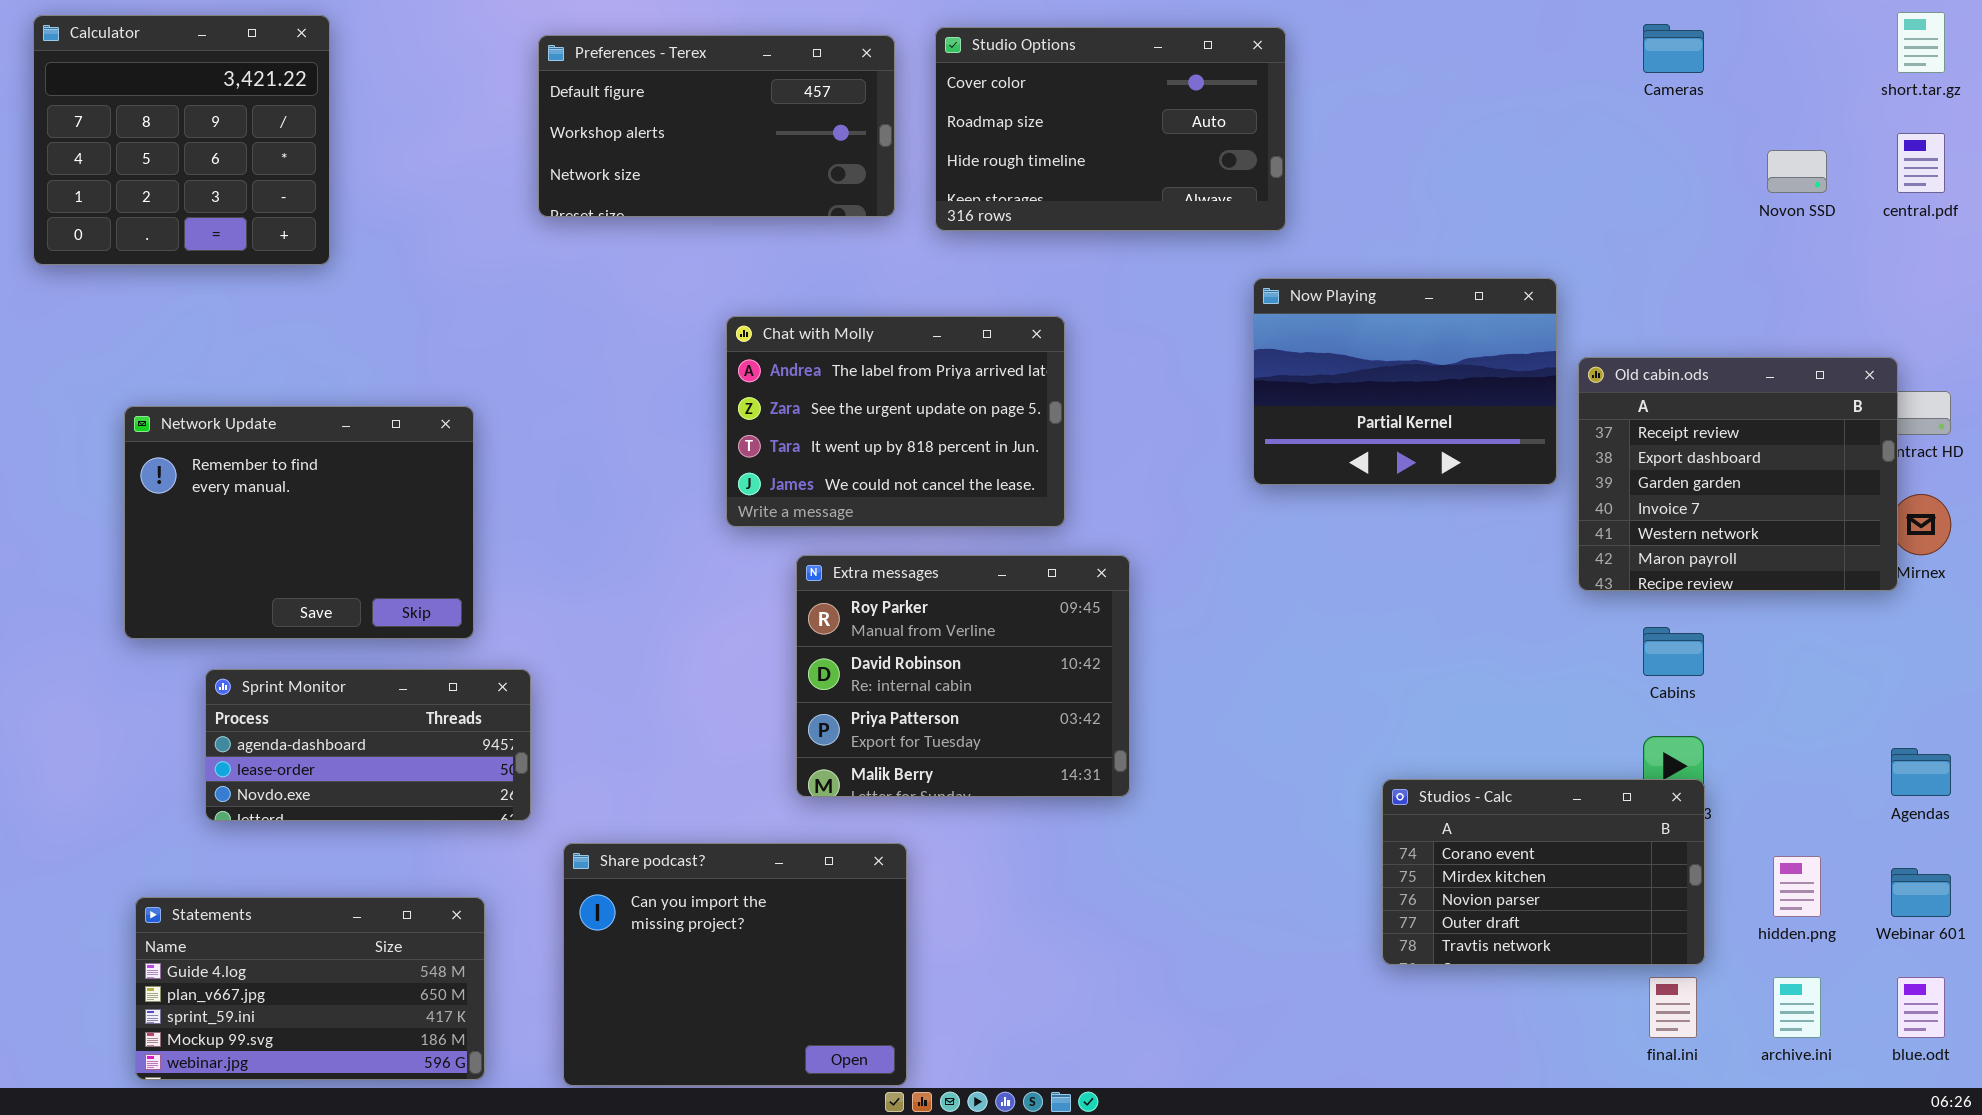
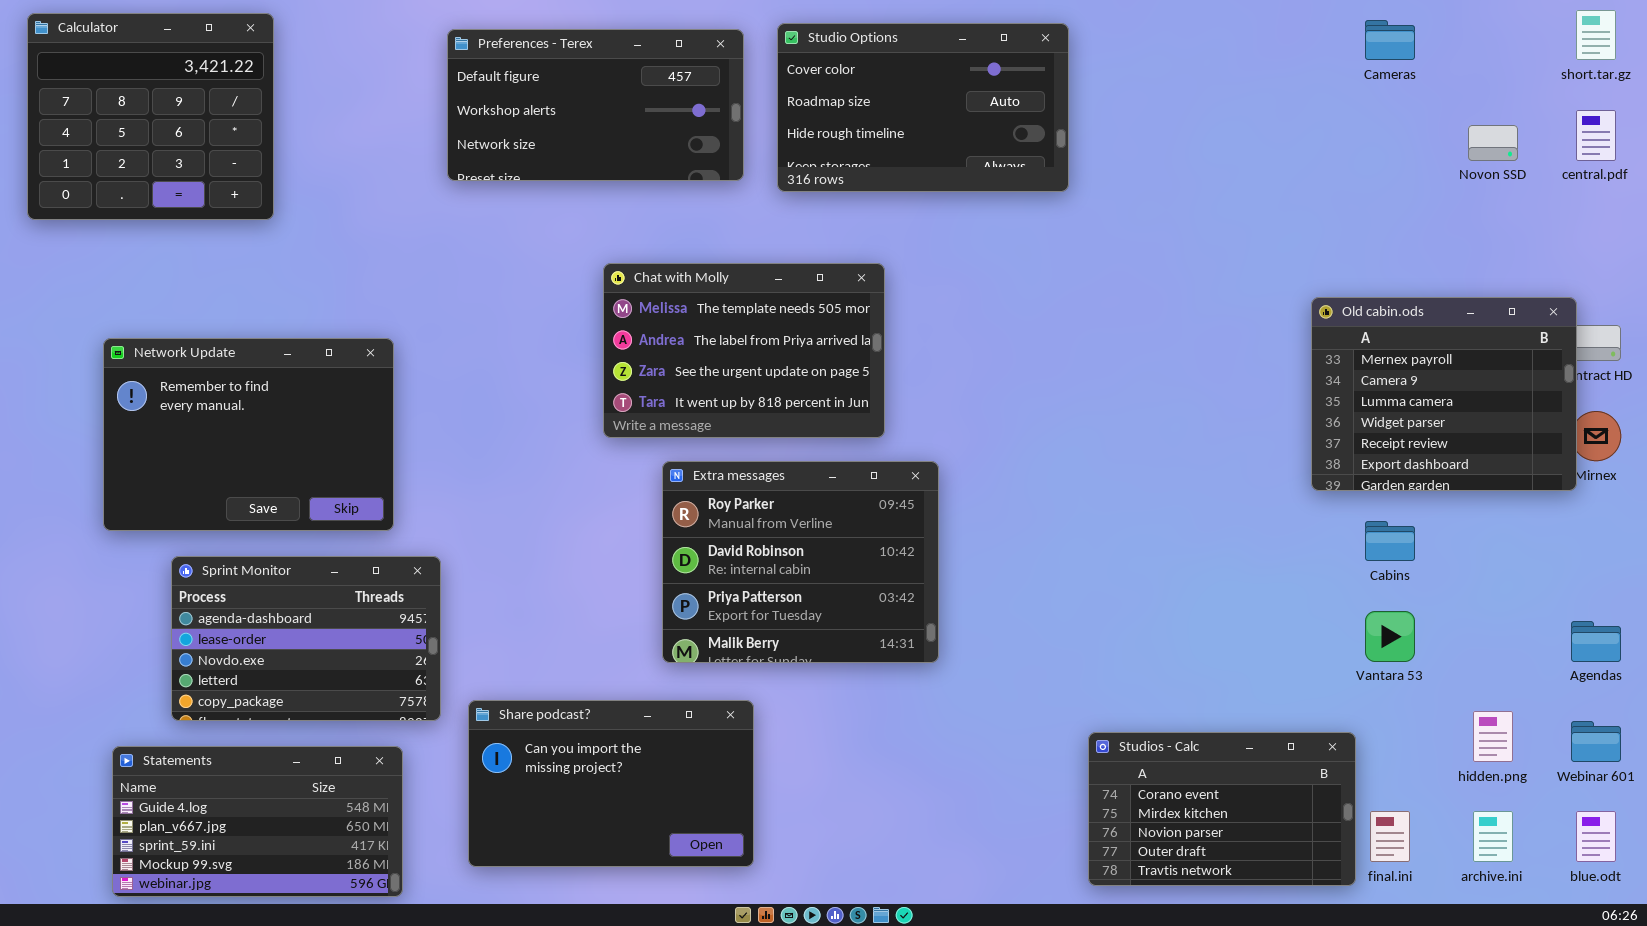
Now Playing: [1253,278,1557,485] -> none, closed
Chat with Molly: [726,316,1065,527] -> [603,263,885,438], scrolled up 1 row
Old cabin.ods: [1578,357,1898,591] -> [1311,297,1577,491], scrolled up 4 rows
Sprint Monitor: [205,669,531,821] -> [171,556,441,721], resized
Studios - Calc: [1382,779,1705,965] -> [1088,732,1356,886], moved
Share podcast?: [563,843,907,1086] -> [468,700,754,867], resized

